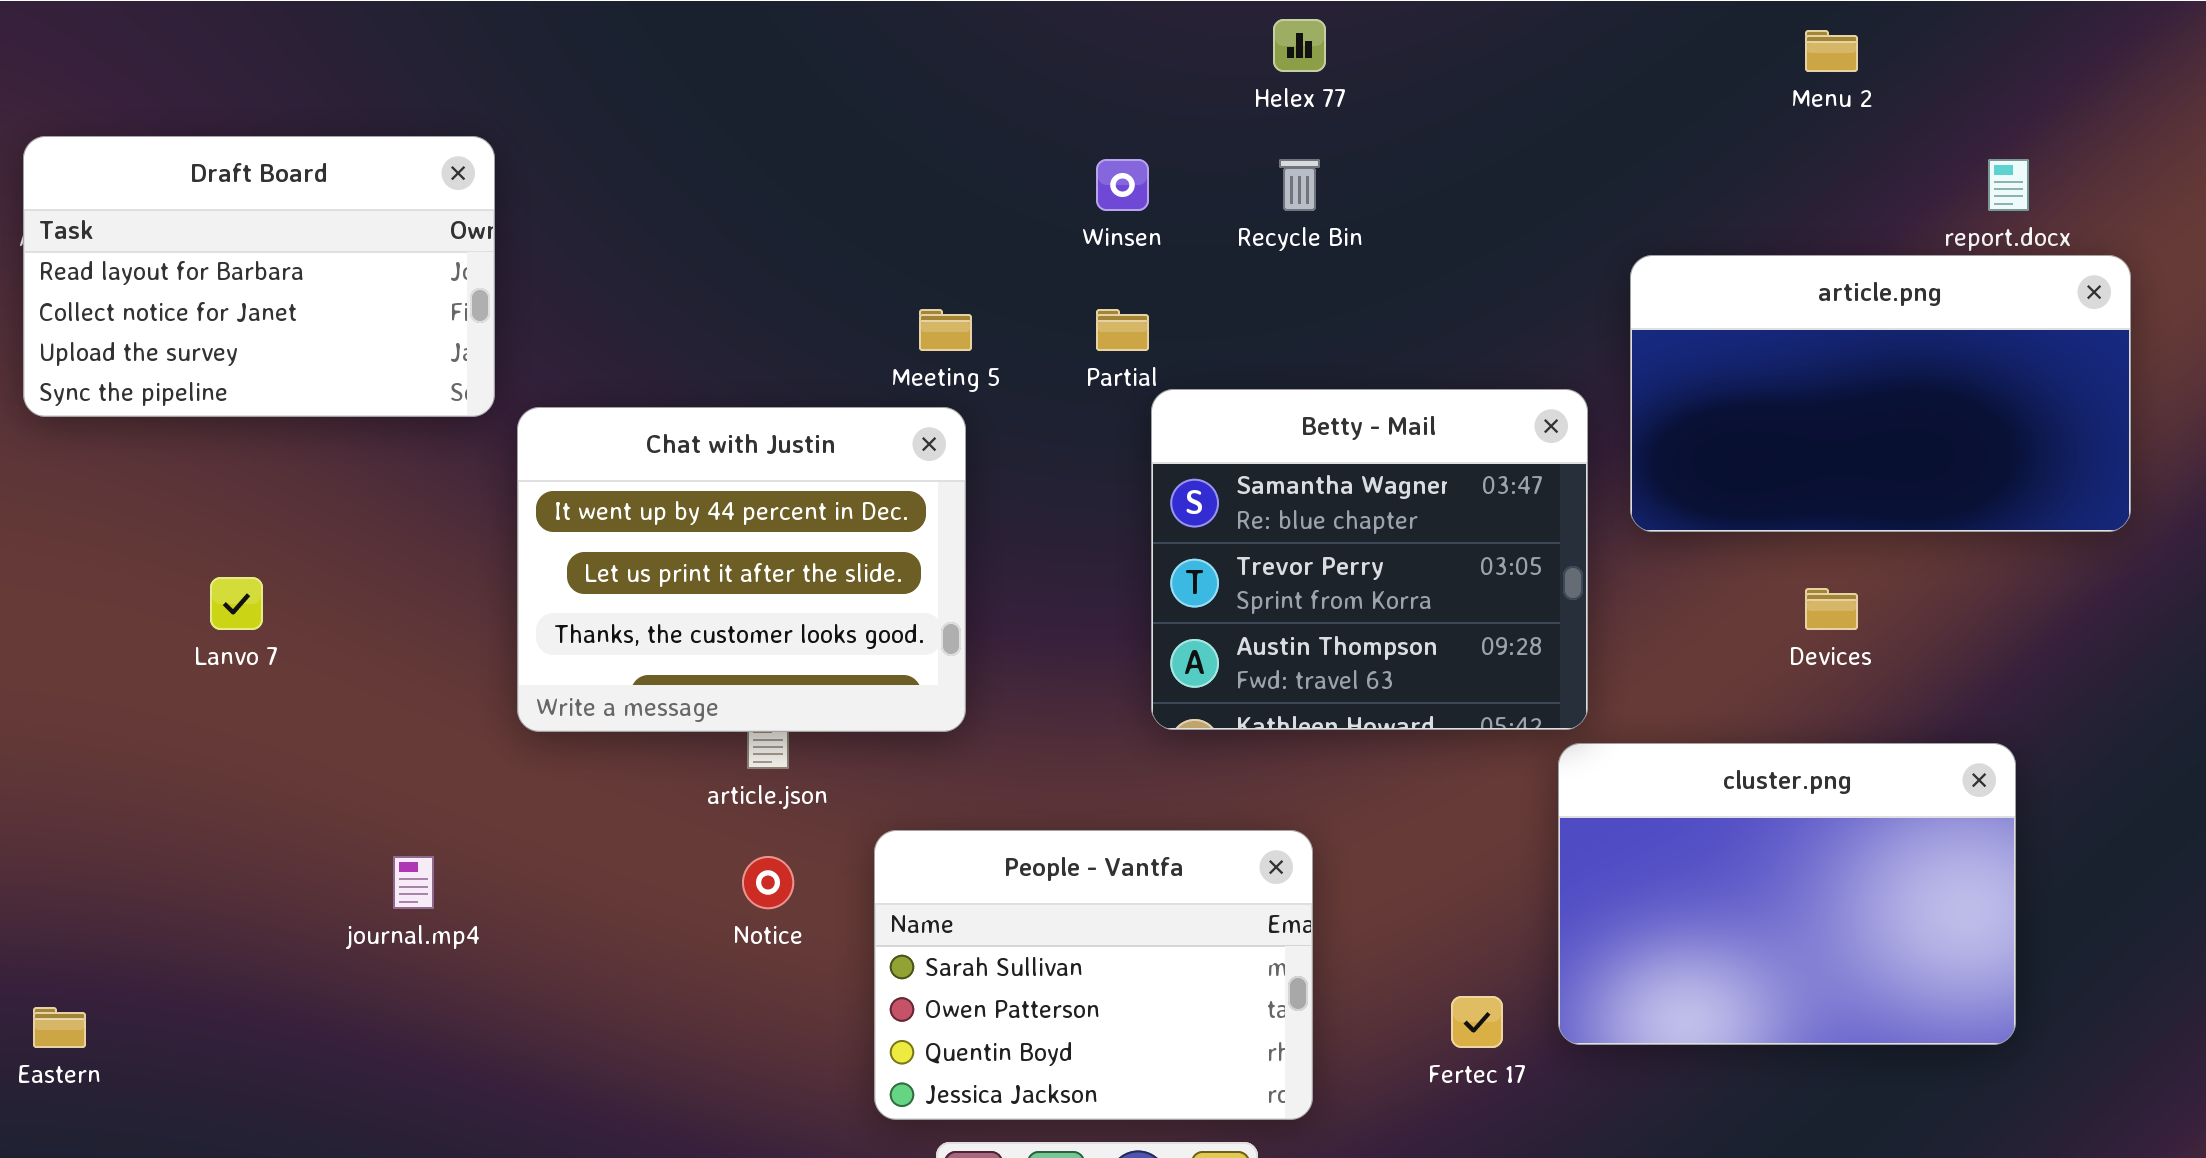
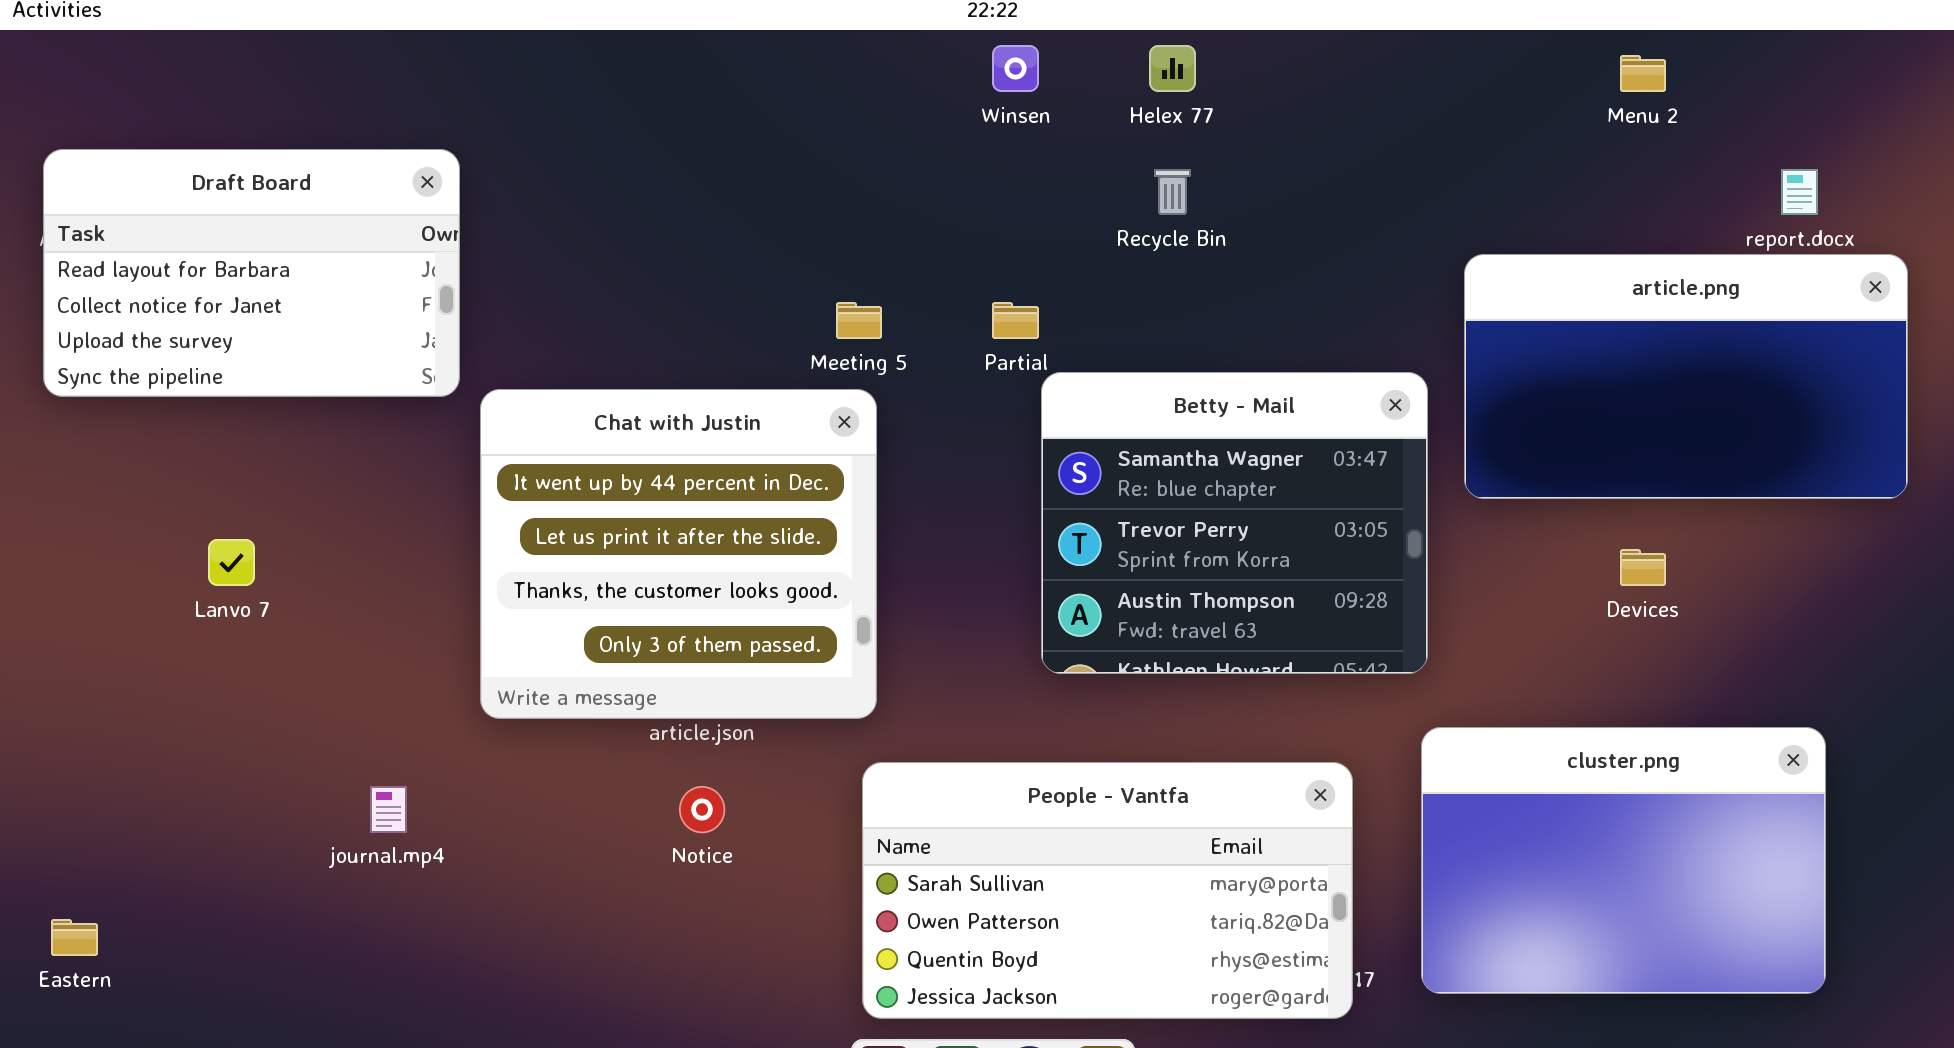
Winsen: [1096,159,1149,211] -> [992,45,1039,92], moved
Chat with Justin: [517,407,966,732] -> [480,389,877,719], resized
cluster.png: [1558,743,2016,1045] -> [1421,727,1826,994], moved
People - Vantfa: [874,830,1313,1120] -> [862,762,1353,1019], moved, resized

